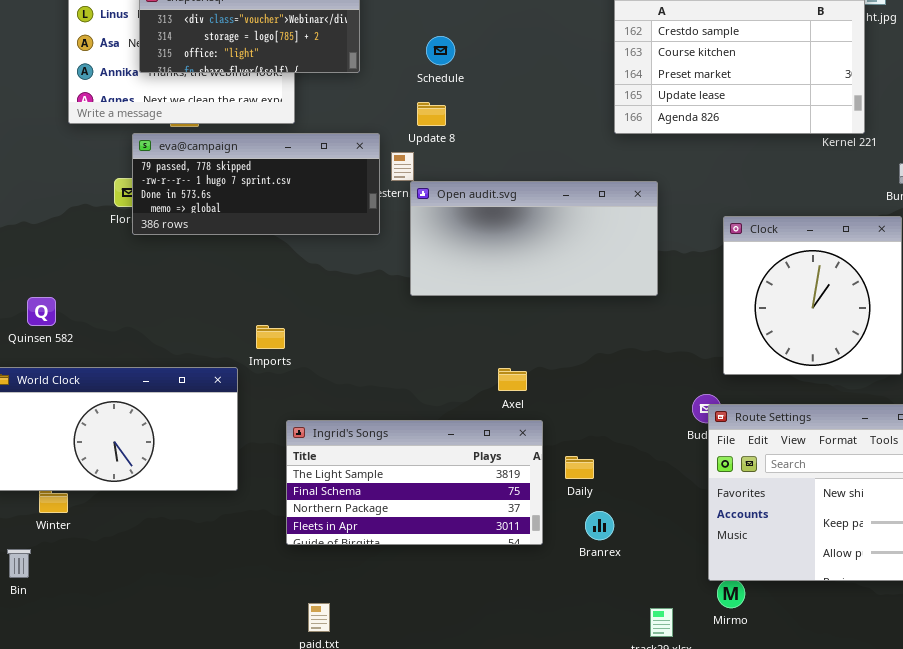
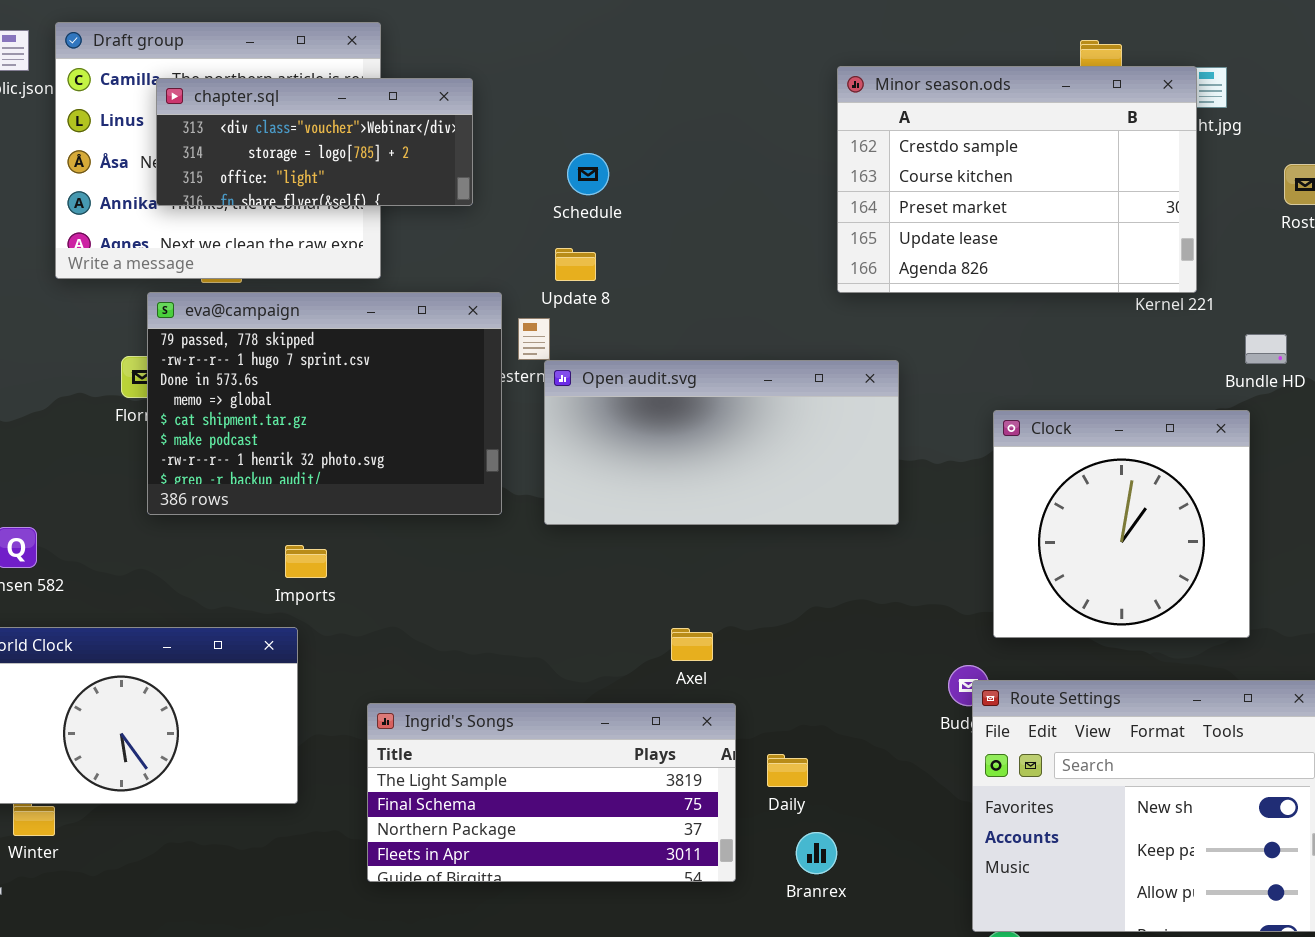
eva@campaign: [132,133,380,235] -> [147,292,502,515], resized
Imports: [256,325,285,349] -> [285,545,327,578], moved

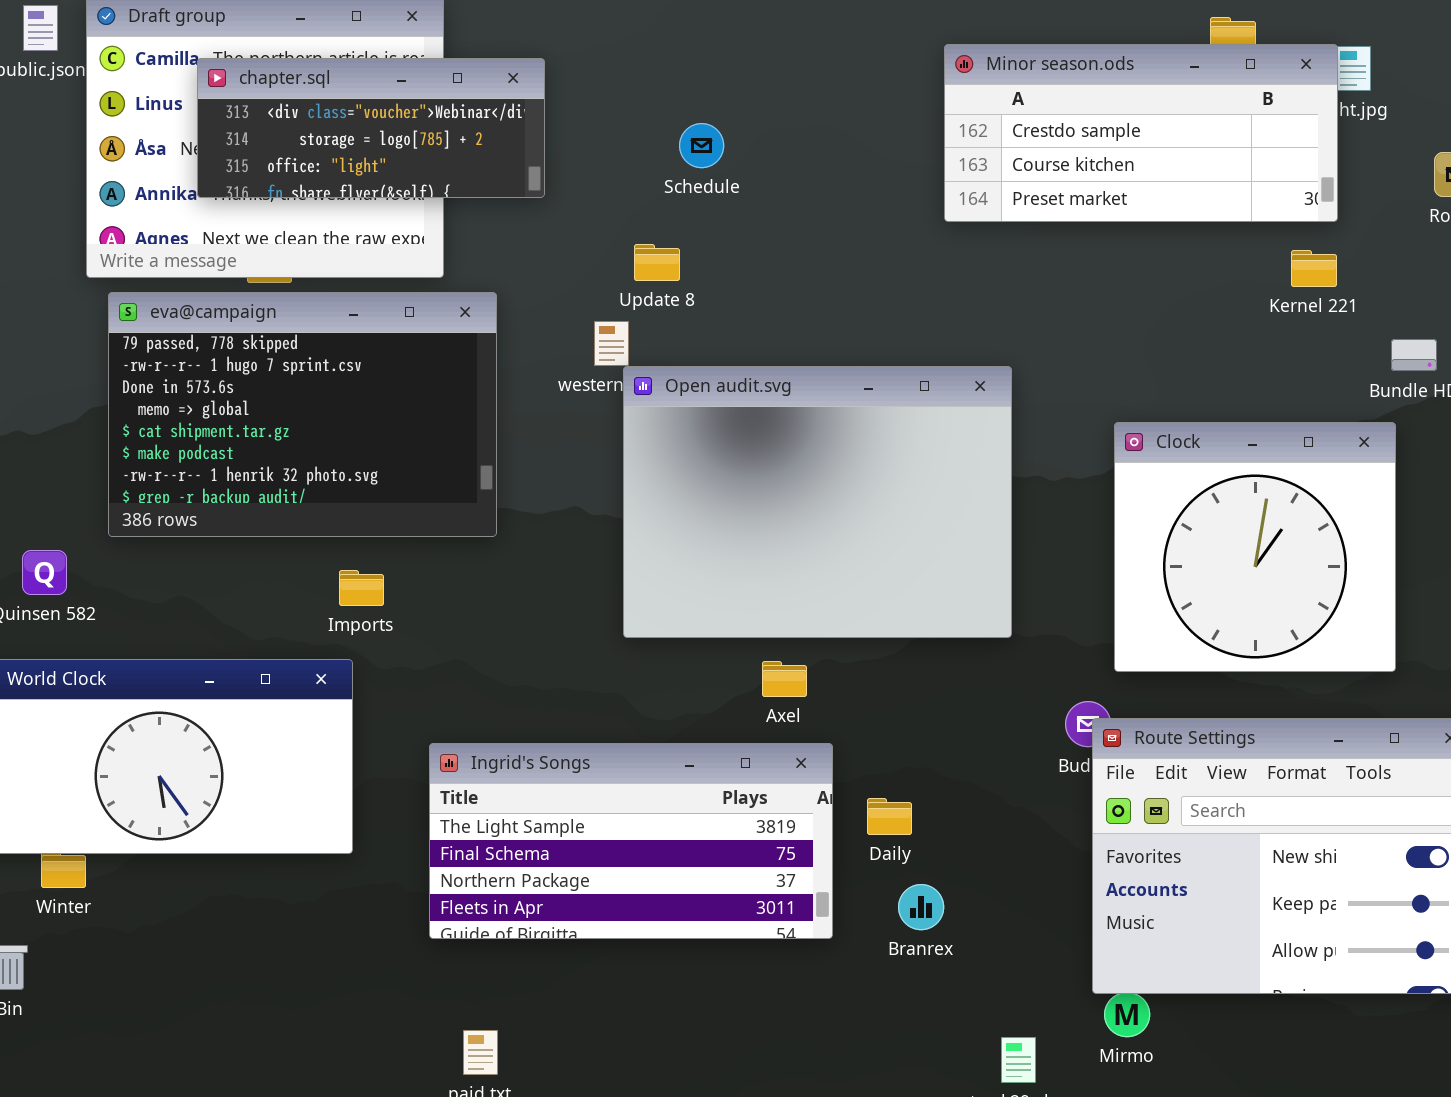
Minor season.ods: [837,66,1197,293] -> [944,44,1338,222], resized
Schedule: [567,153,609,195] -> [679,123,724,168], moved
eva@campaign: [147,292,502,515] -> [108,292,497,537], moved
Open audit.svg: [544,360,899,525] -> [623,366,1012,638], resized

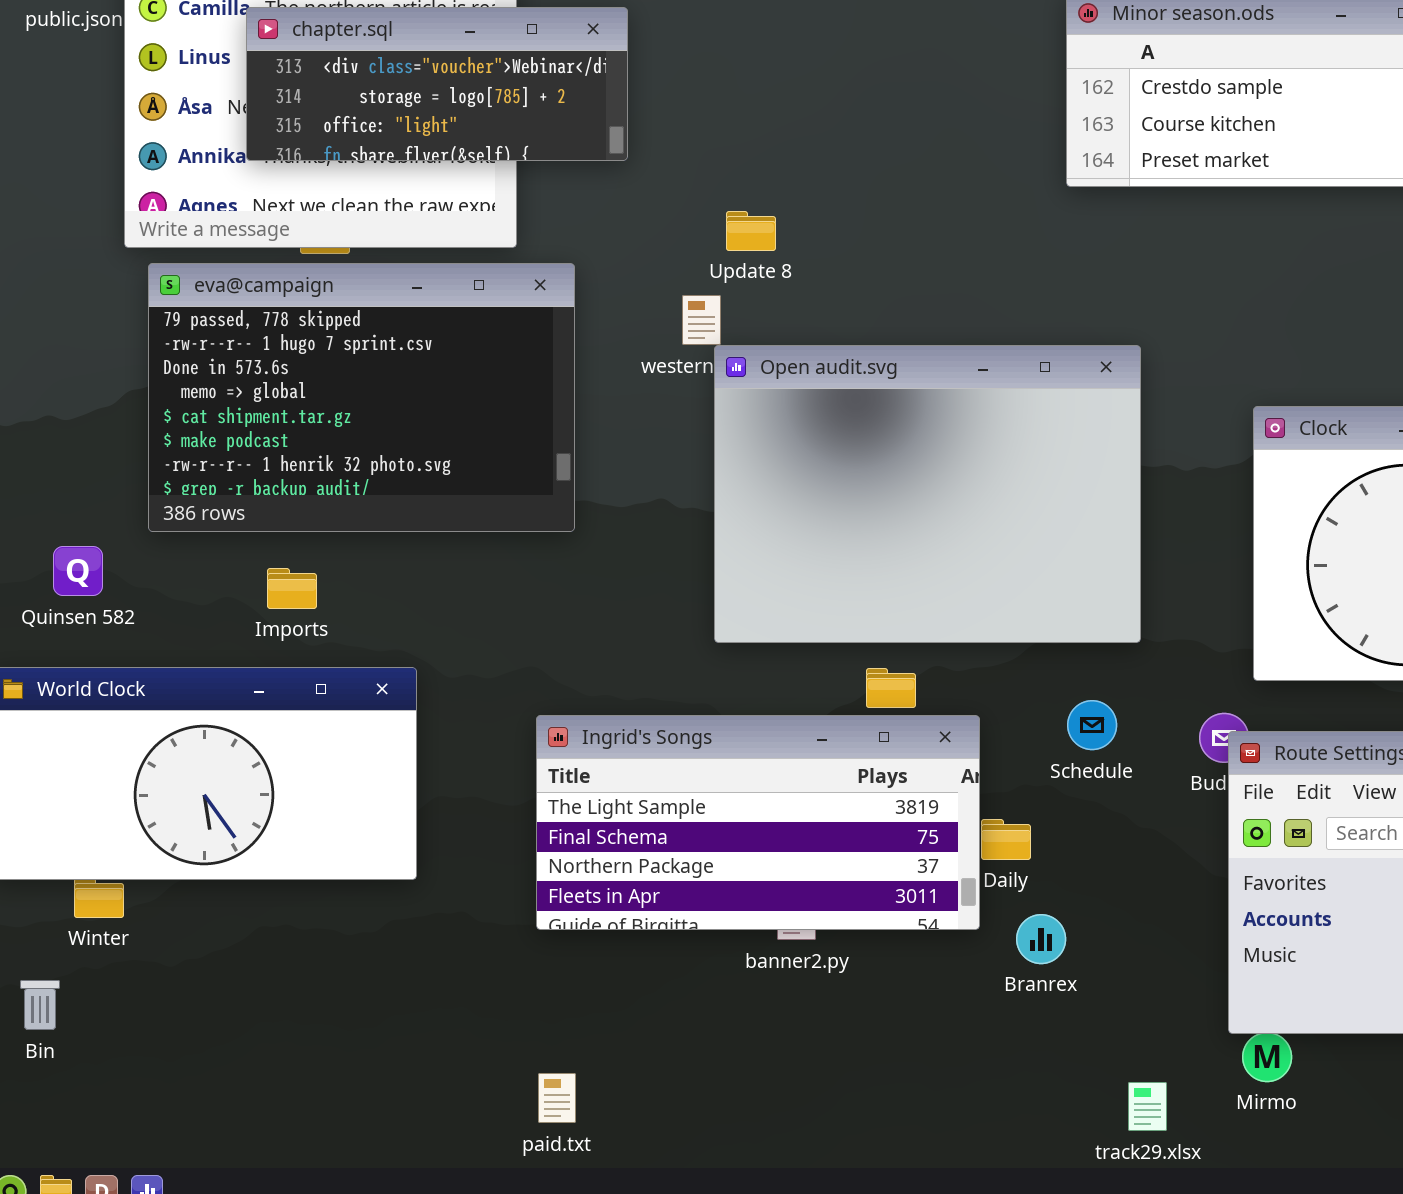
Schedule: [679,123,724,168] -> [1067,700,1117,750], moved
Imports: [339,570,384,606] -> [267,568,317,609], moved
Ingrid's Songs: [429,743,833,939] -> [536,715,980,930], moved

